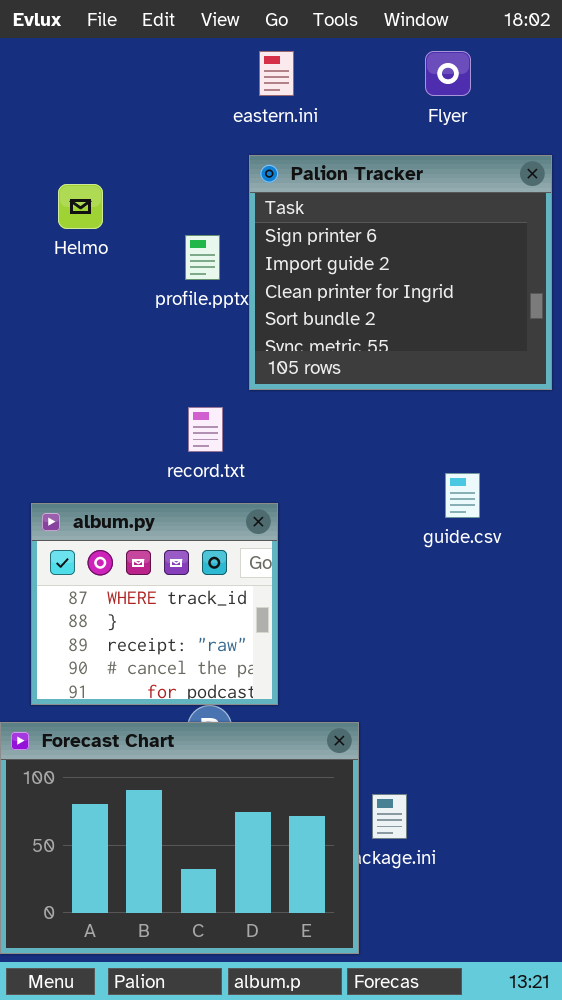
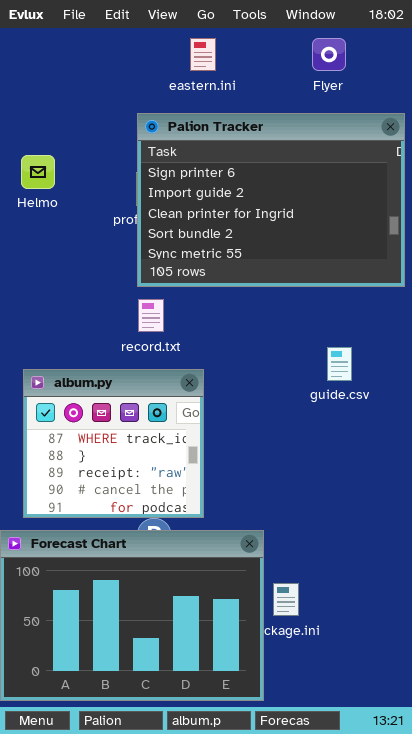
Palion Tracker: [249,155,552,390] -> [137,113,405,287], resized
Helmo: [58,184,103,229] -> [21,155,55,189], moved

